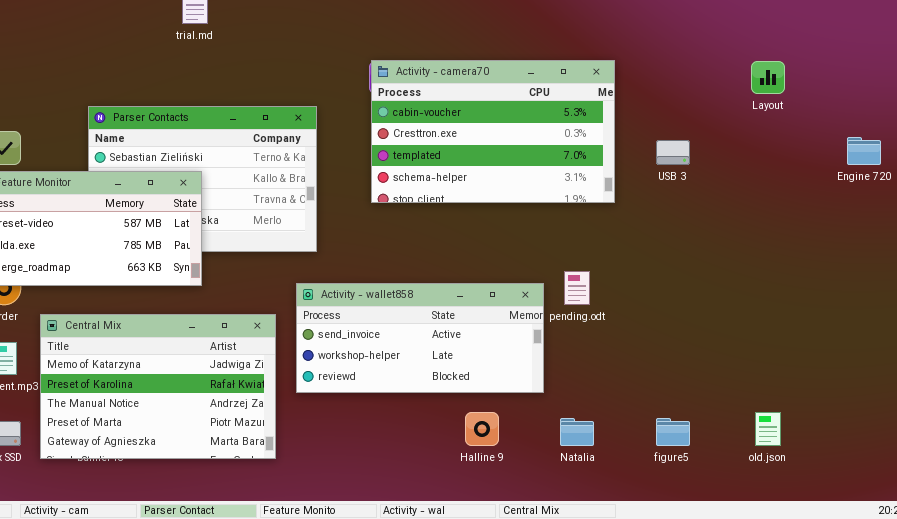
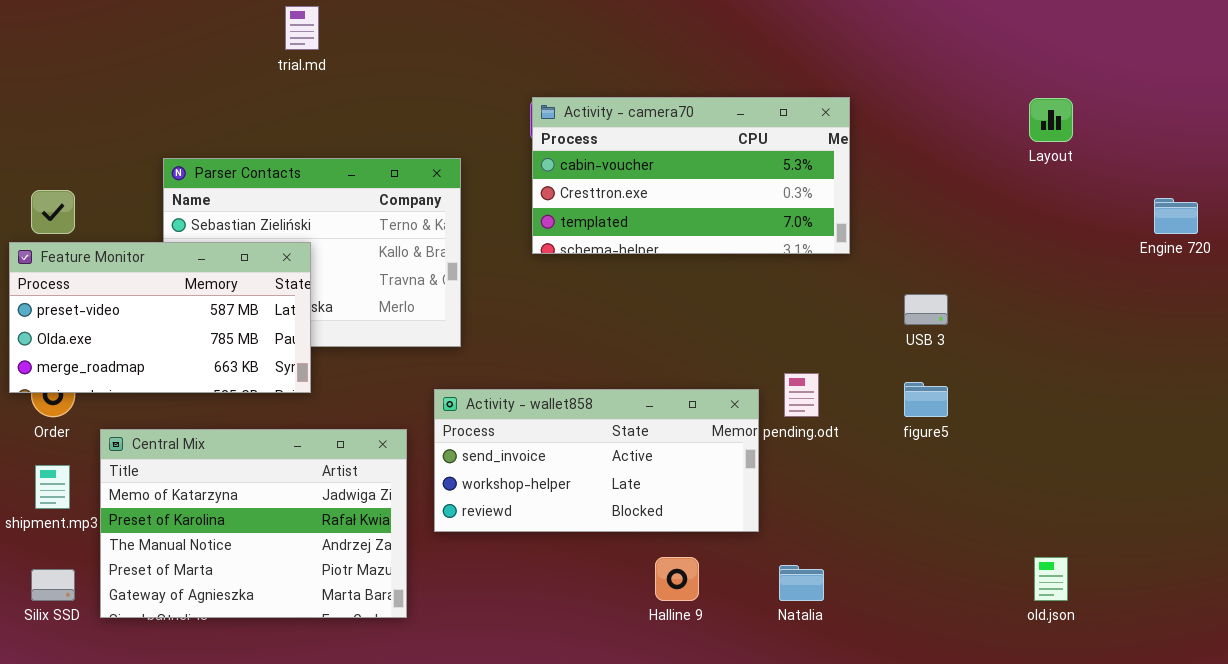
Activity - camera70: [371,60,615,203] -> [532,97,850,254], resized
USB 3: [656,140,690,165] -> [904,294,948,325], moved
figure5: [656,418,690,446] -> [904,382,948,417], moved

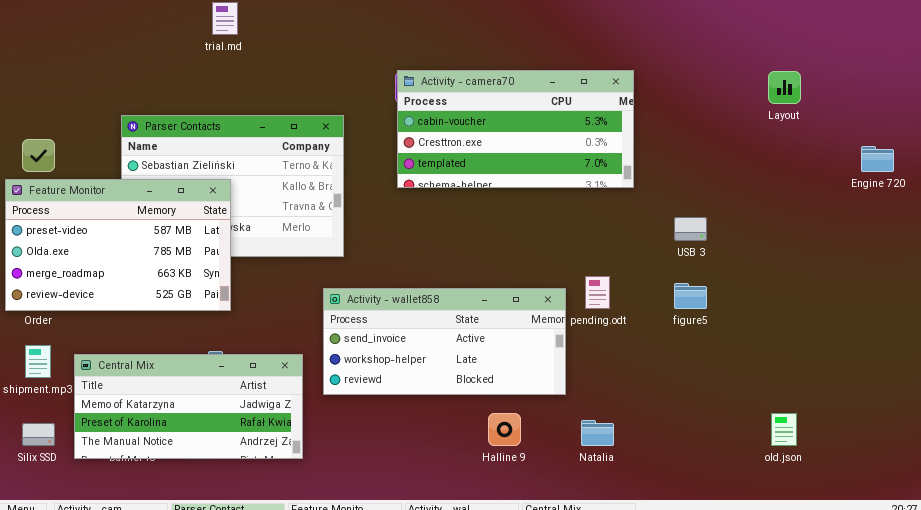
Feature Monitor: [9,242,311,393] -> [5,179,231,311], resized
Central Mix: [100,429,407,618] -> [74,354,303,459], resized

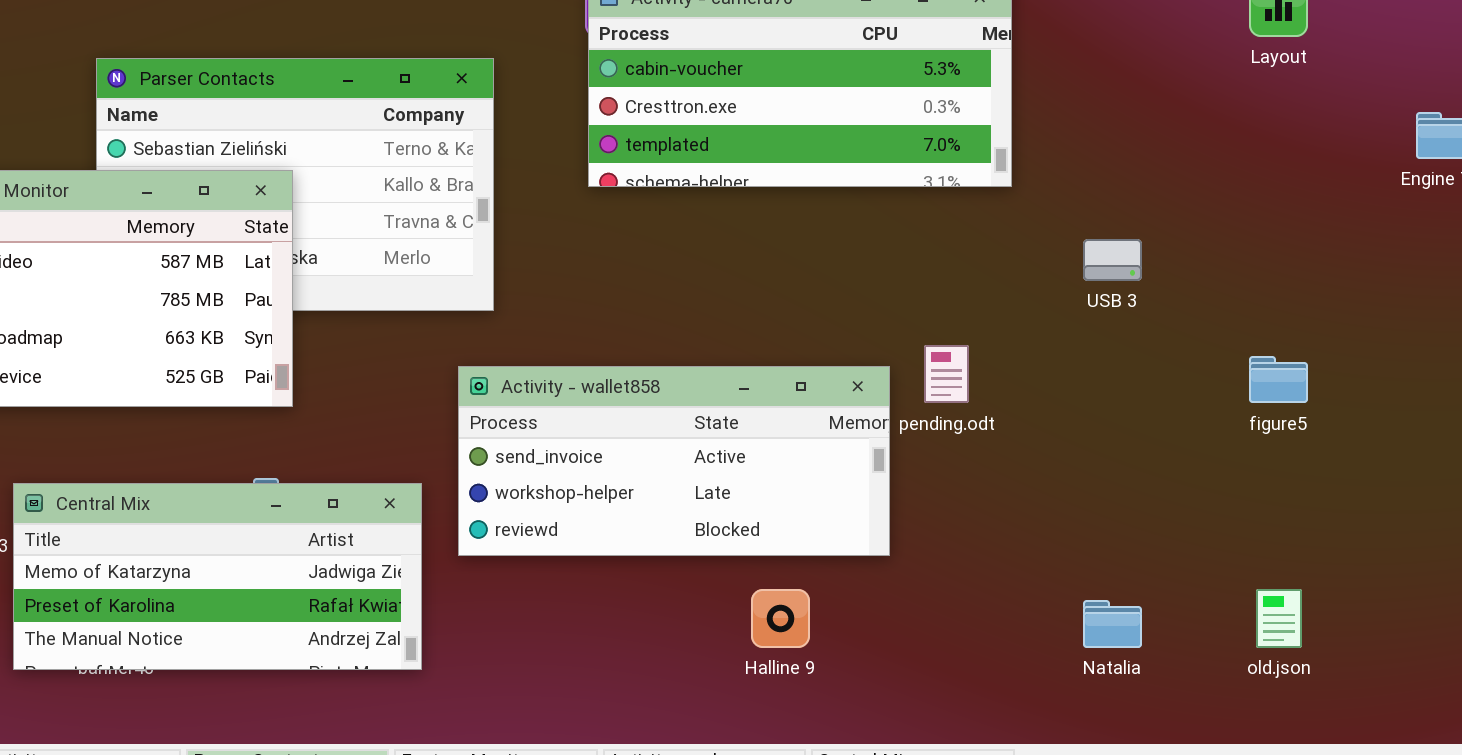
figure5: [674,283,707,309] -> [1249,356,1308,403], moved
Natalia: [581,420,614,446] -> [1083,600,1142,648], moved

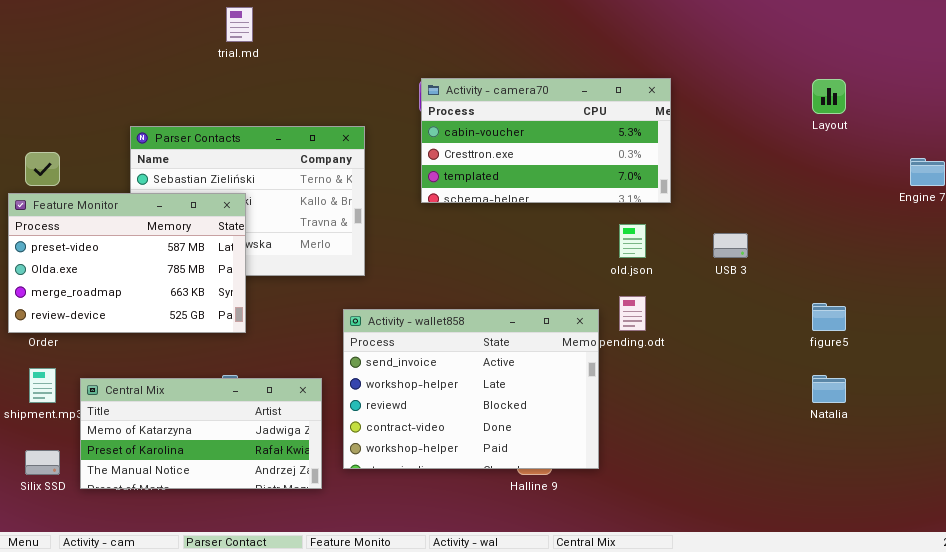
Activity - wallet858: [458,366,890,556] -> [343,309,599,469], resized
old.json: [1256,589,1302,648] -> [619,224,646,258], moved
Natalia: [1083,600,1142,648] -> [812,375,846,403], moved

